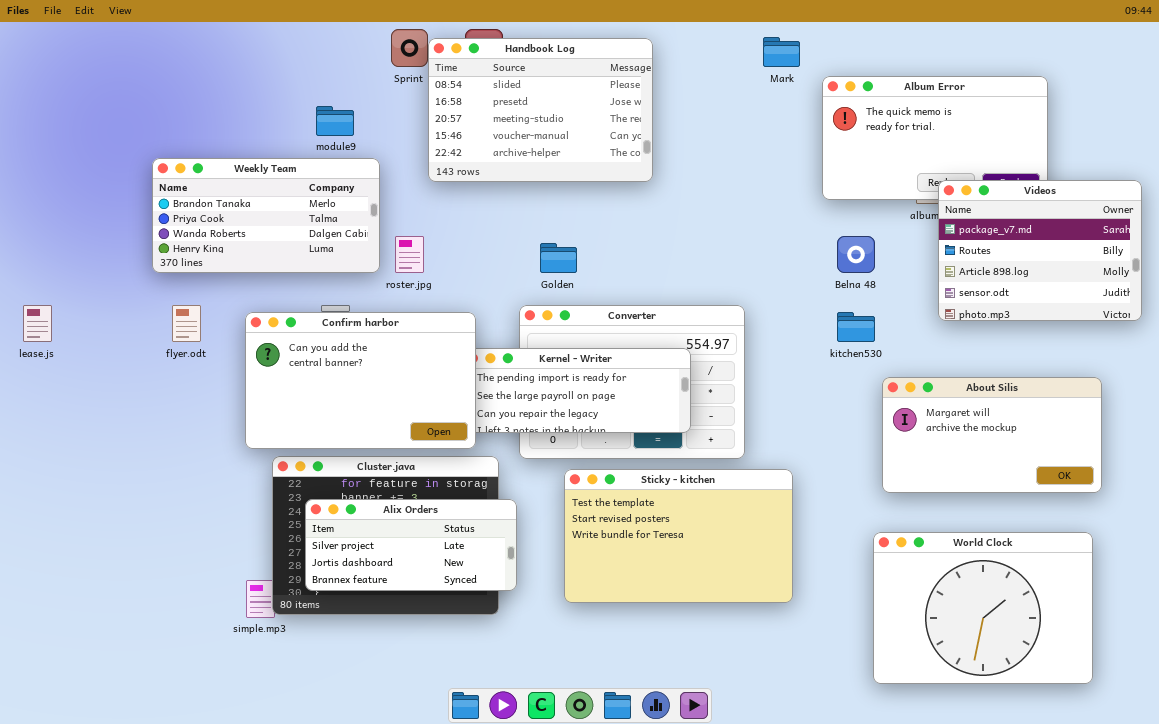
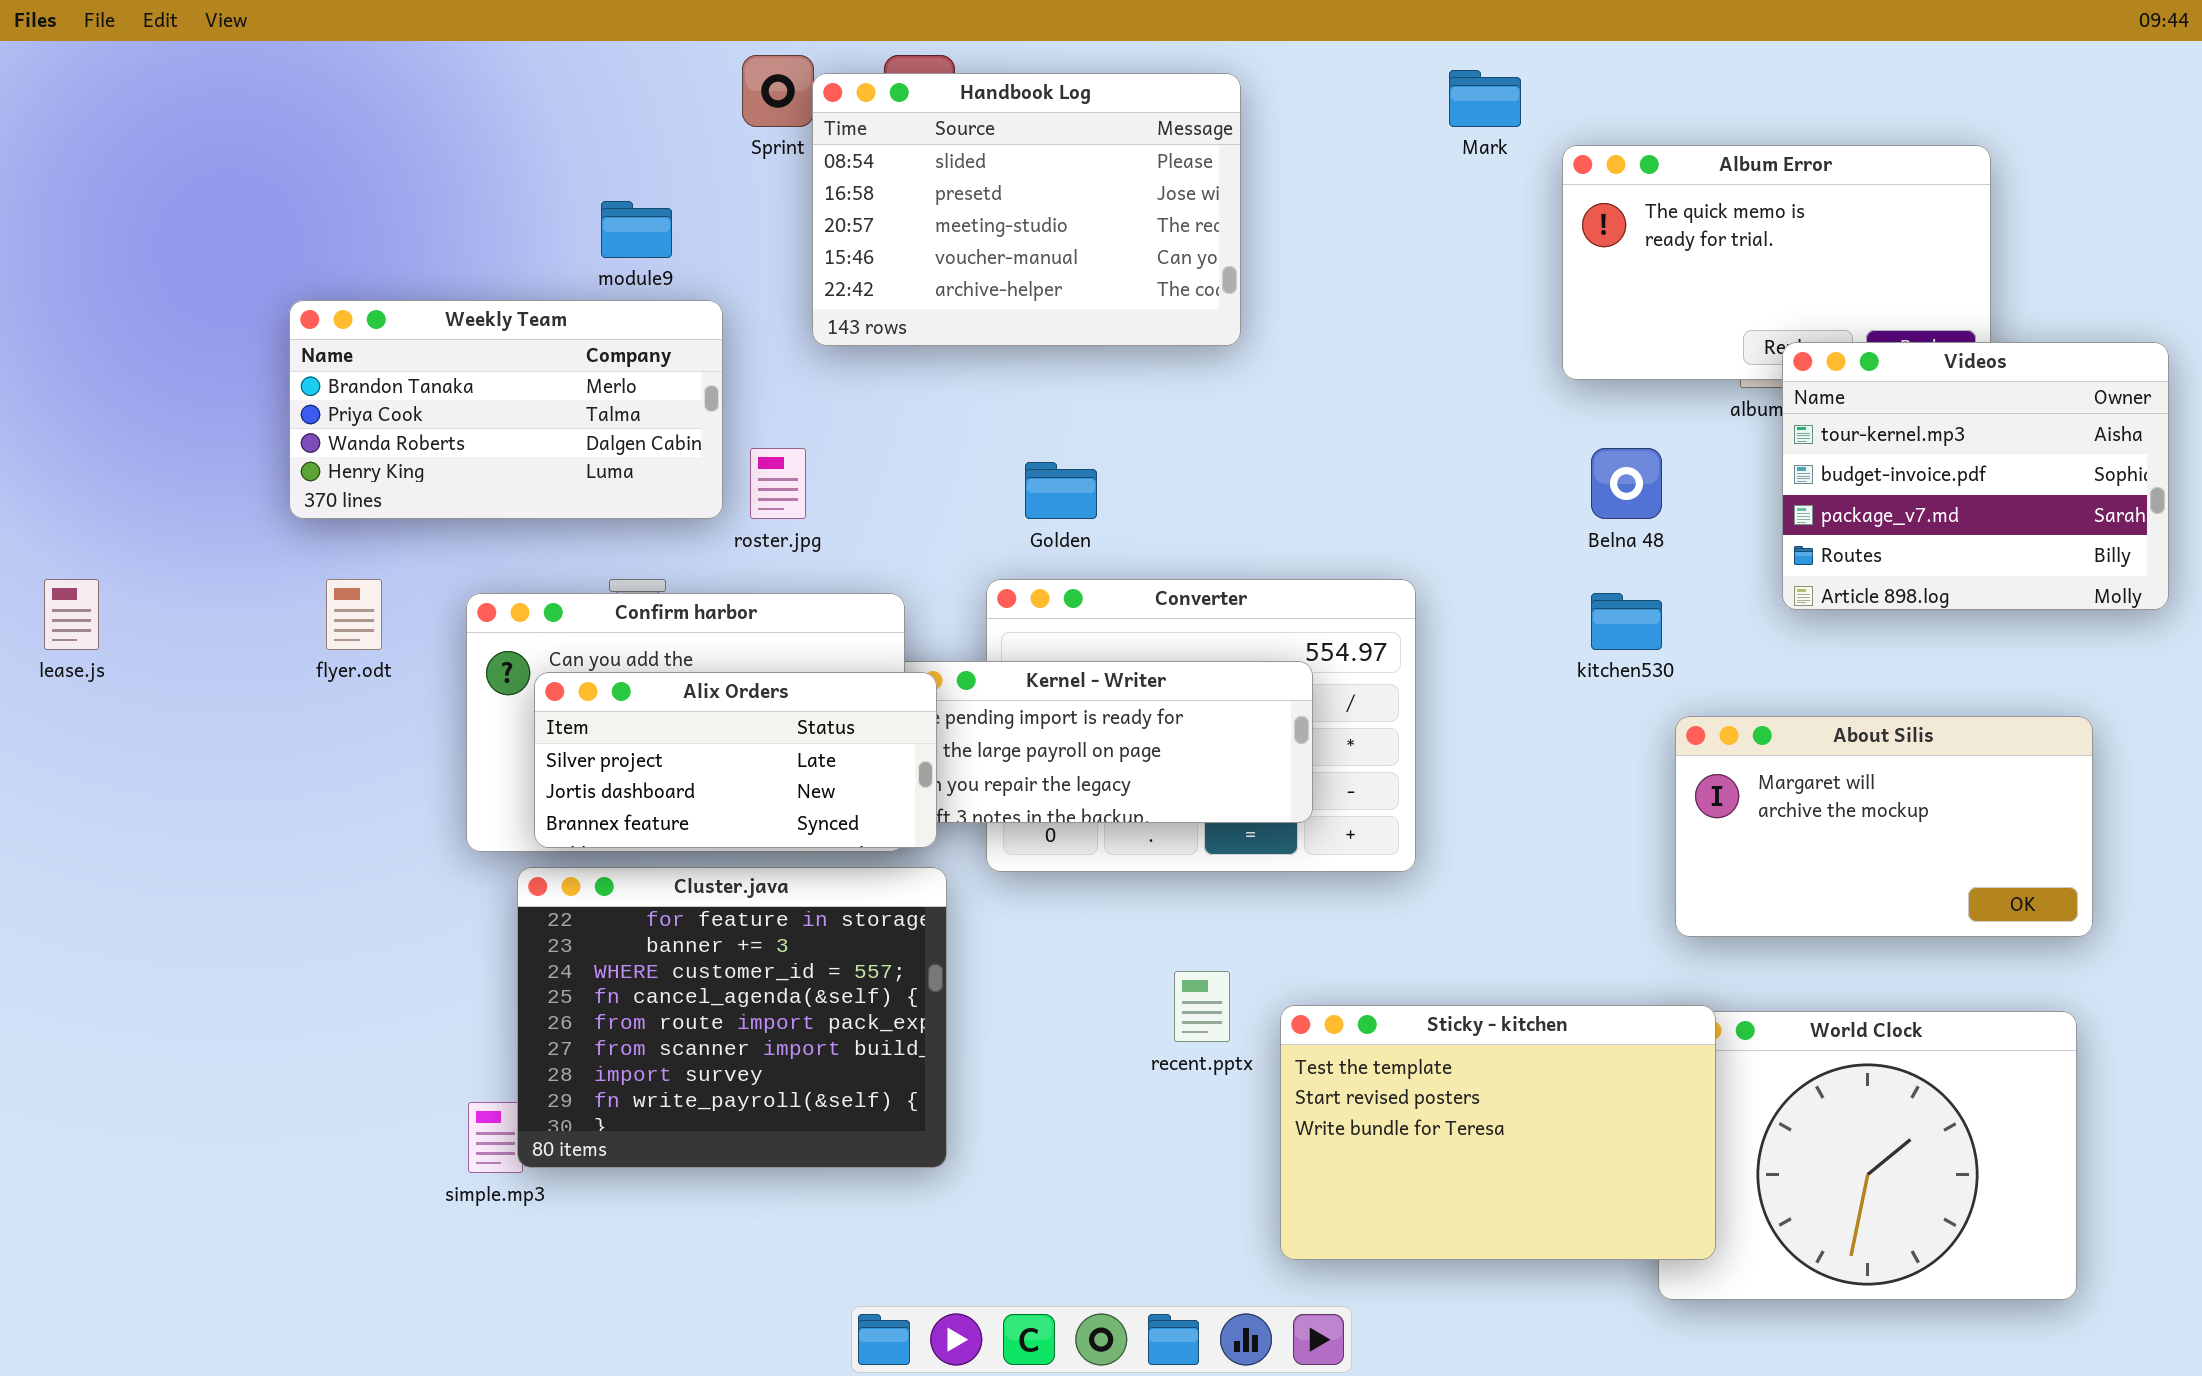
Videos: [938,180,1142,321] -> [1782,342,2169,610], scrolled up 2 rows
Sticky - kitchen: [564,469,793,603] -> [1280,1005,1716,1260], moved
Alix Orders: [305,499,517,591] -> [534,672,937,848], moved

